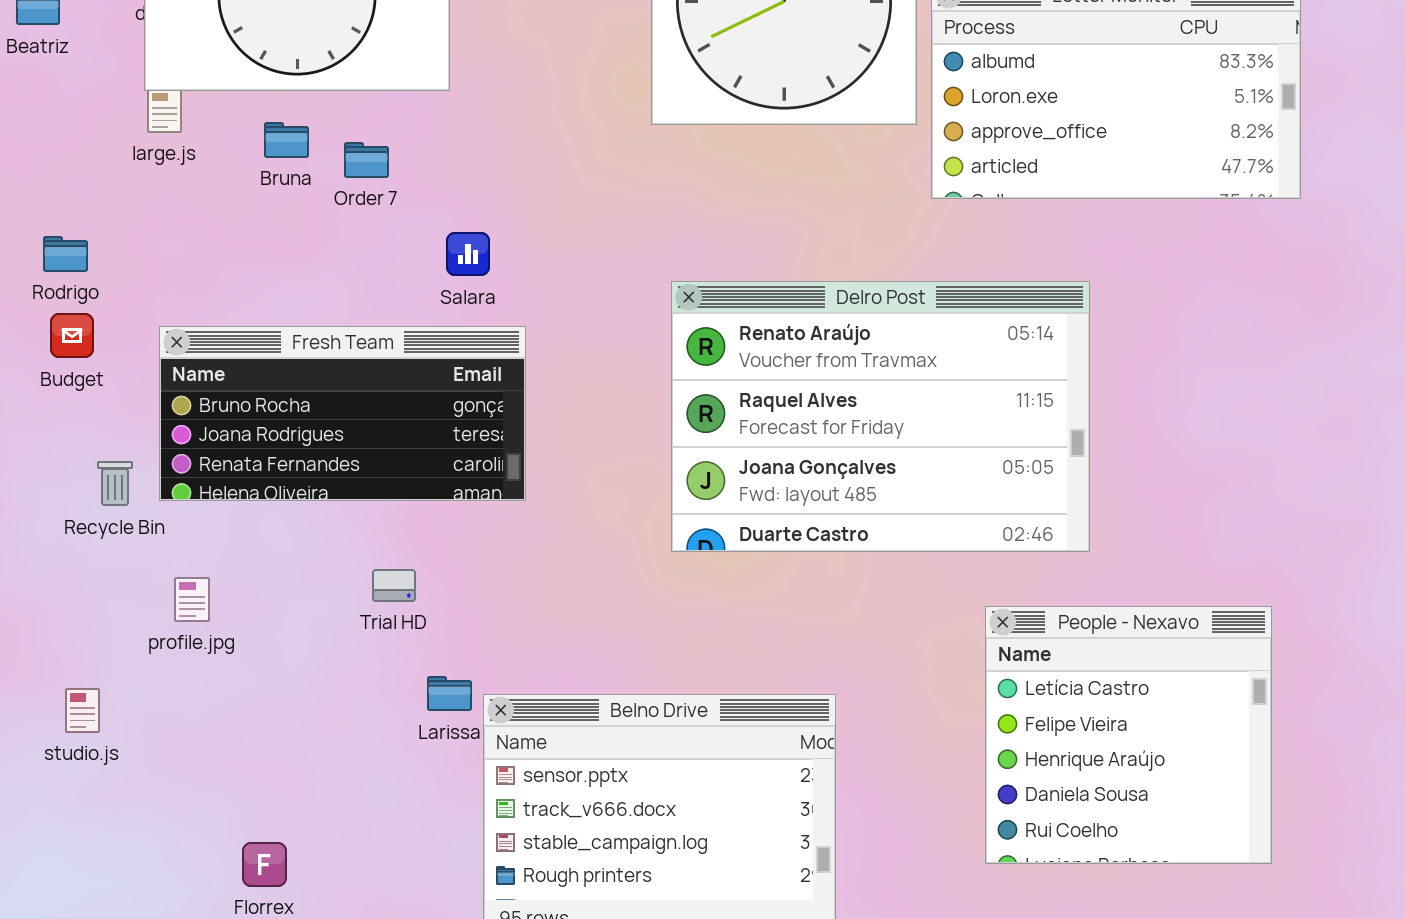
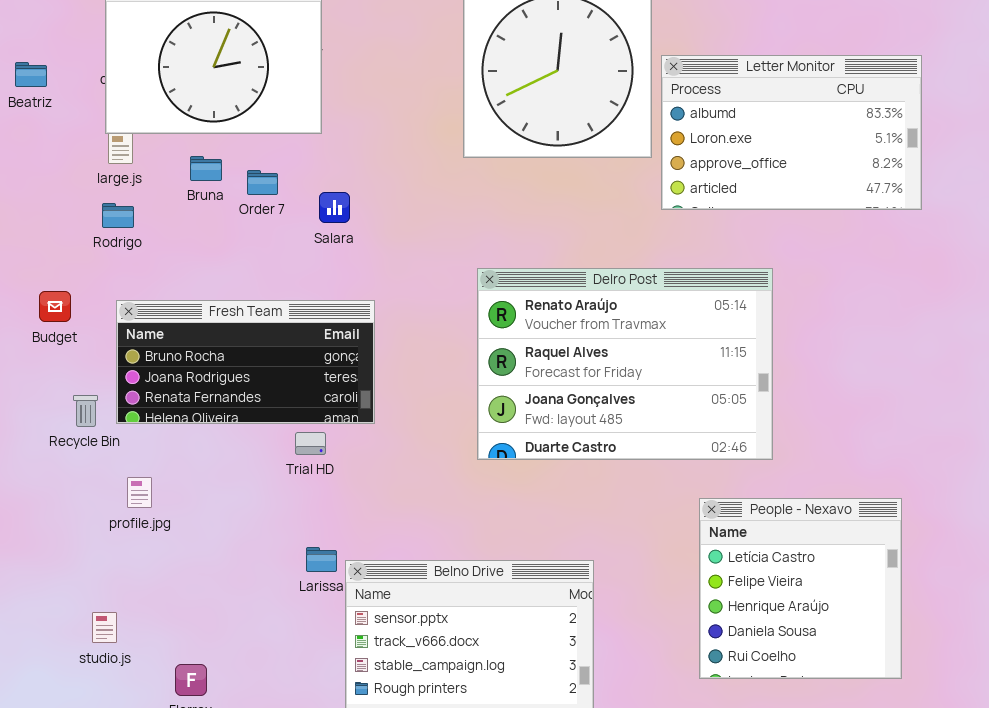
Salara: [446,232,490,276] -> [319,192,350,223], moved
Rodrigo: [43,236,88,272] -> [102,203,134,228], moved
Trial HD: [372,569,416,602] -> [295,432,326,455], moved
studio.js: [65,688,100,733] -> [92,612,117,643], moved

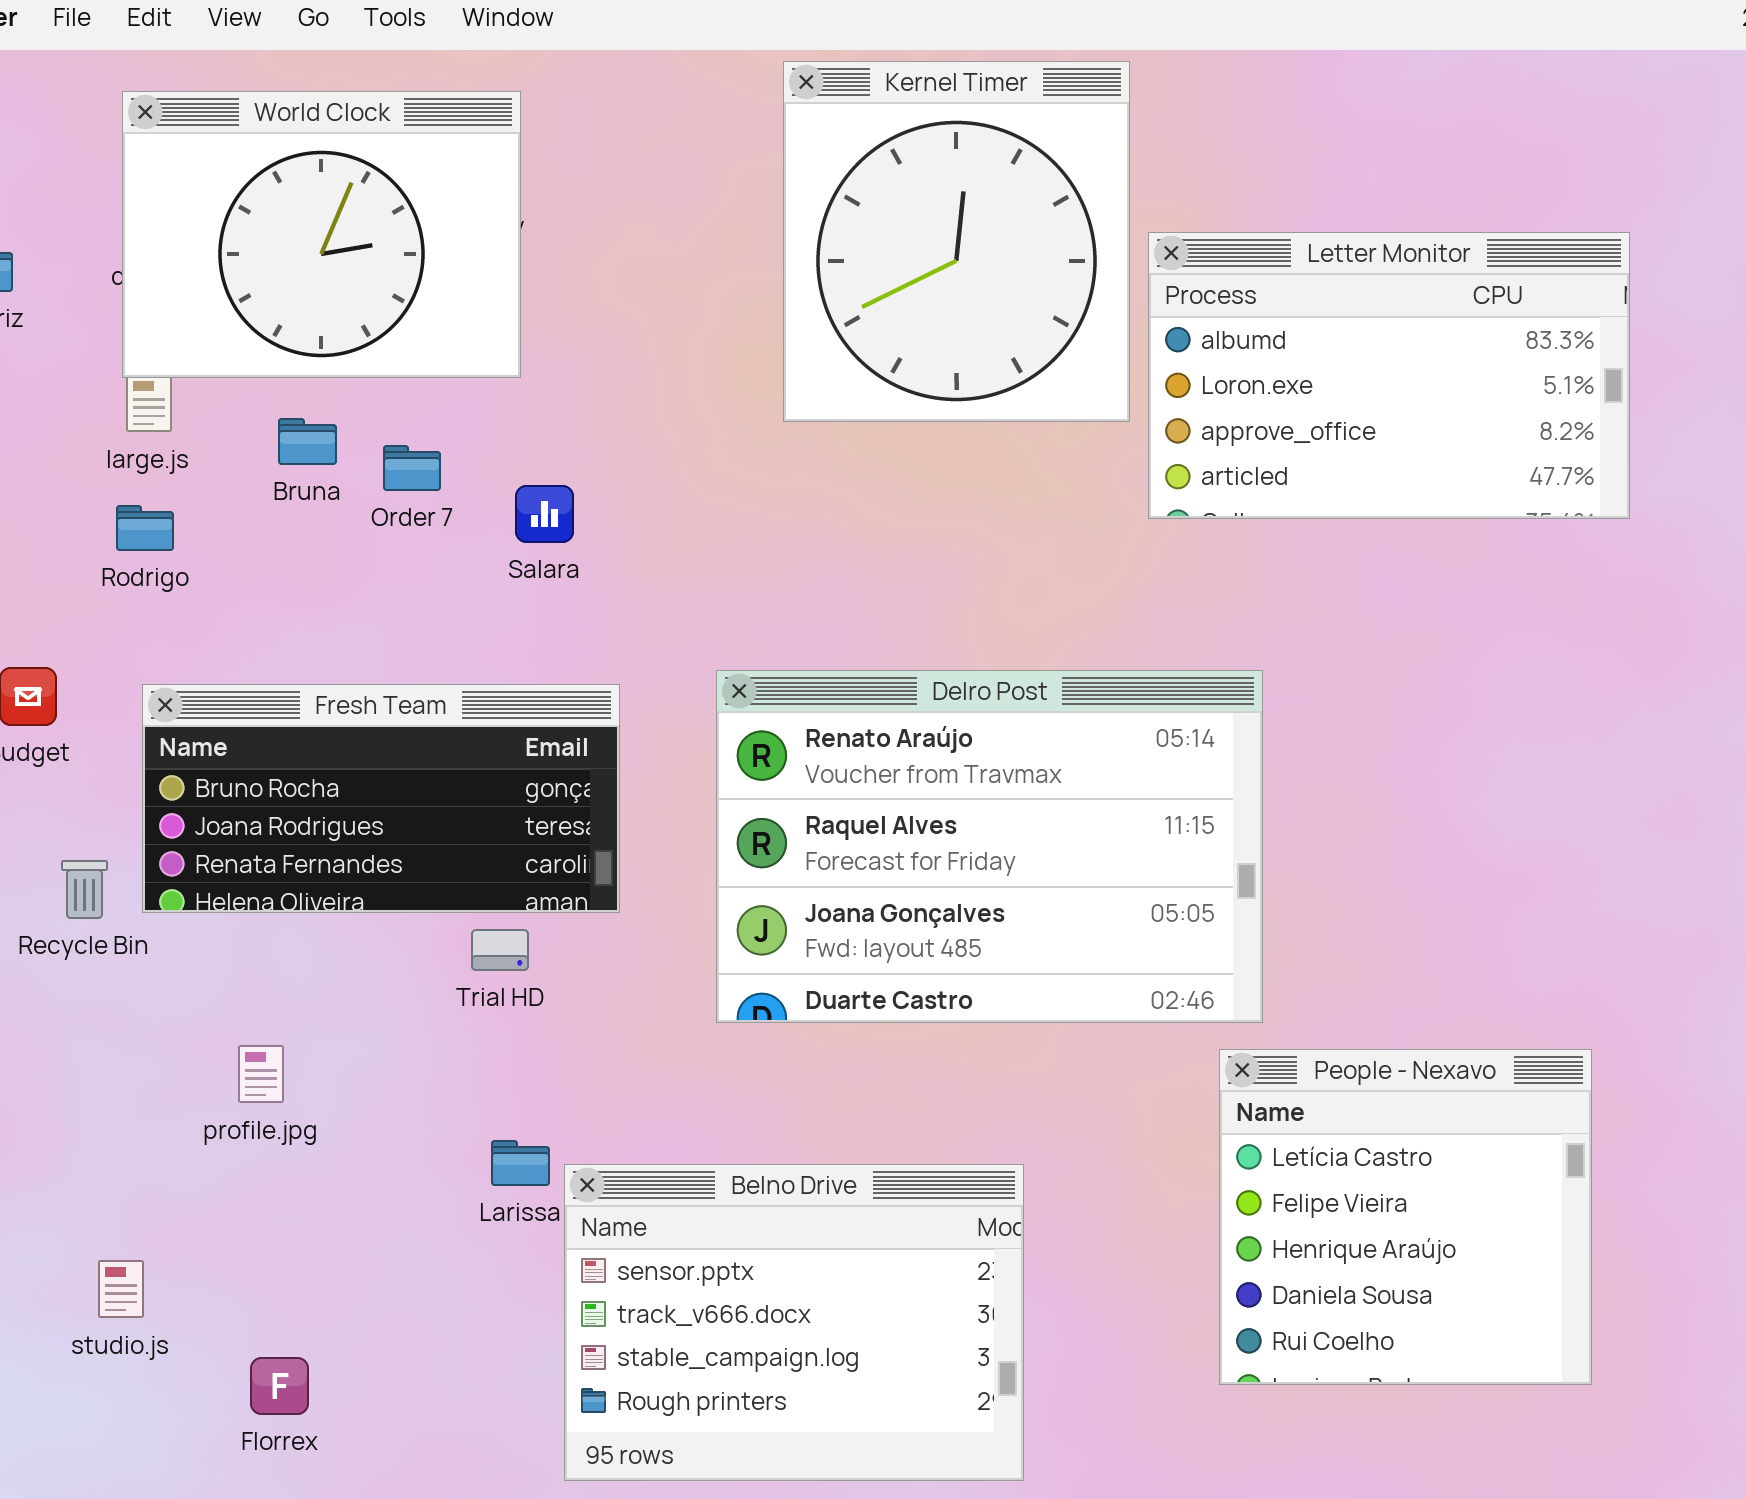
Delro Post: [477,268,773,460] -> [716,670,1263,1023], moved
profile.jpg: [127,477,152,508] -> [238,1045,284,1103], moved

